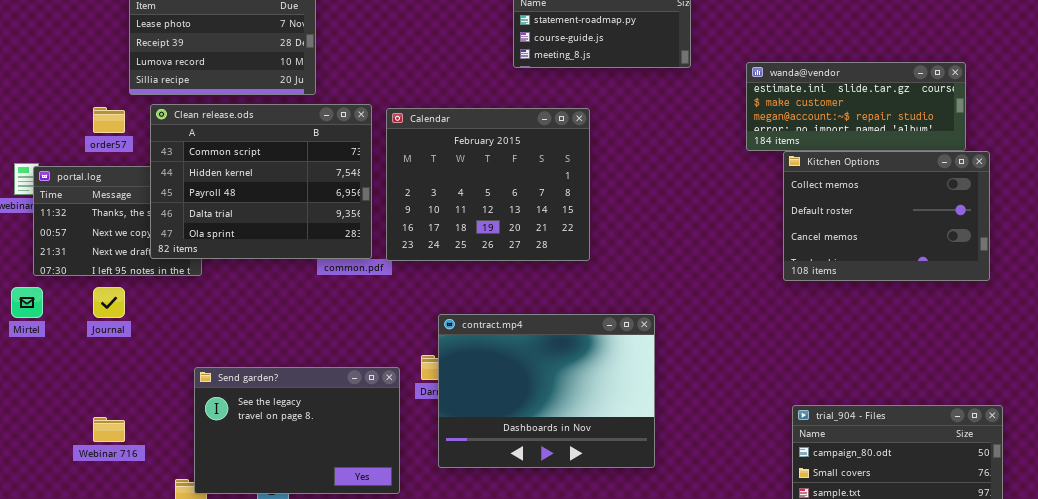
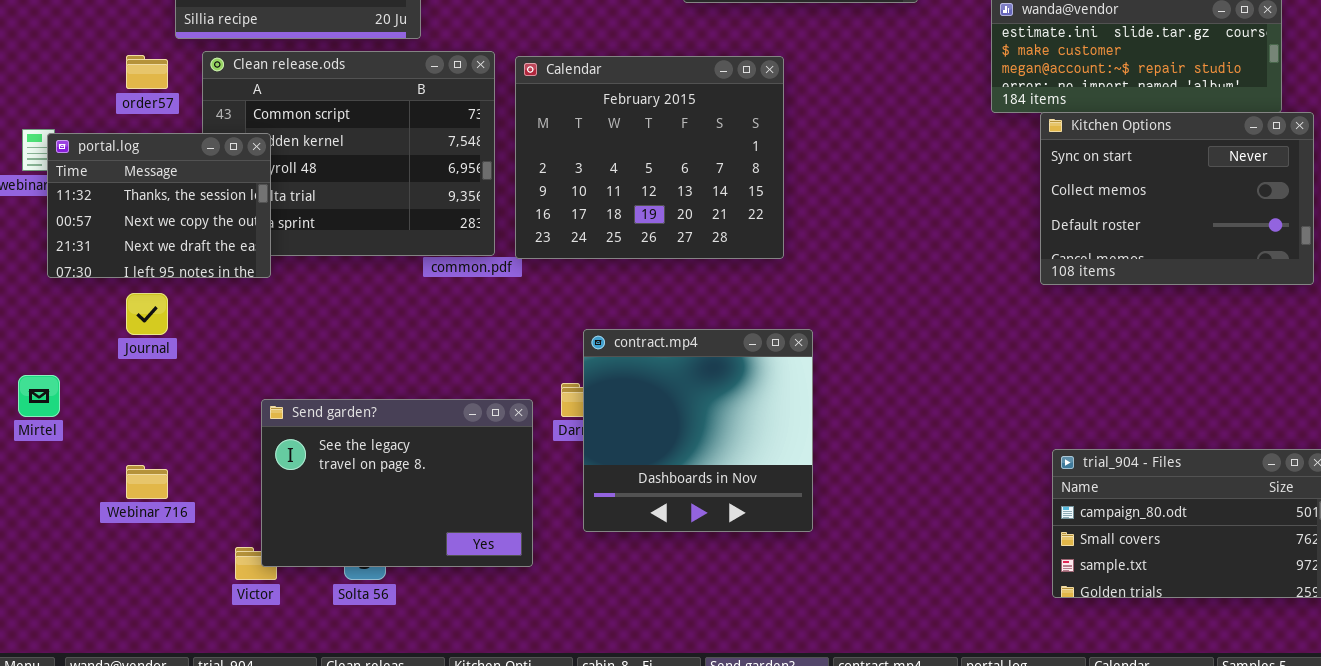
Kitchen Options: [783,151,990,281] -> [1040,112,1314,285], scrolled up 1 row
portal.log: [33,166,202,276] -> [47,133,271,278], raised
Mirtel: [11,287,43,318] -> [18,375,60,417], moved
contract.mp4: [438,314,655,468] -> [583,329,813,532], resized

